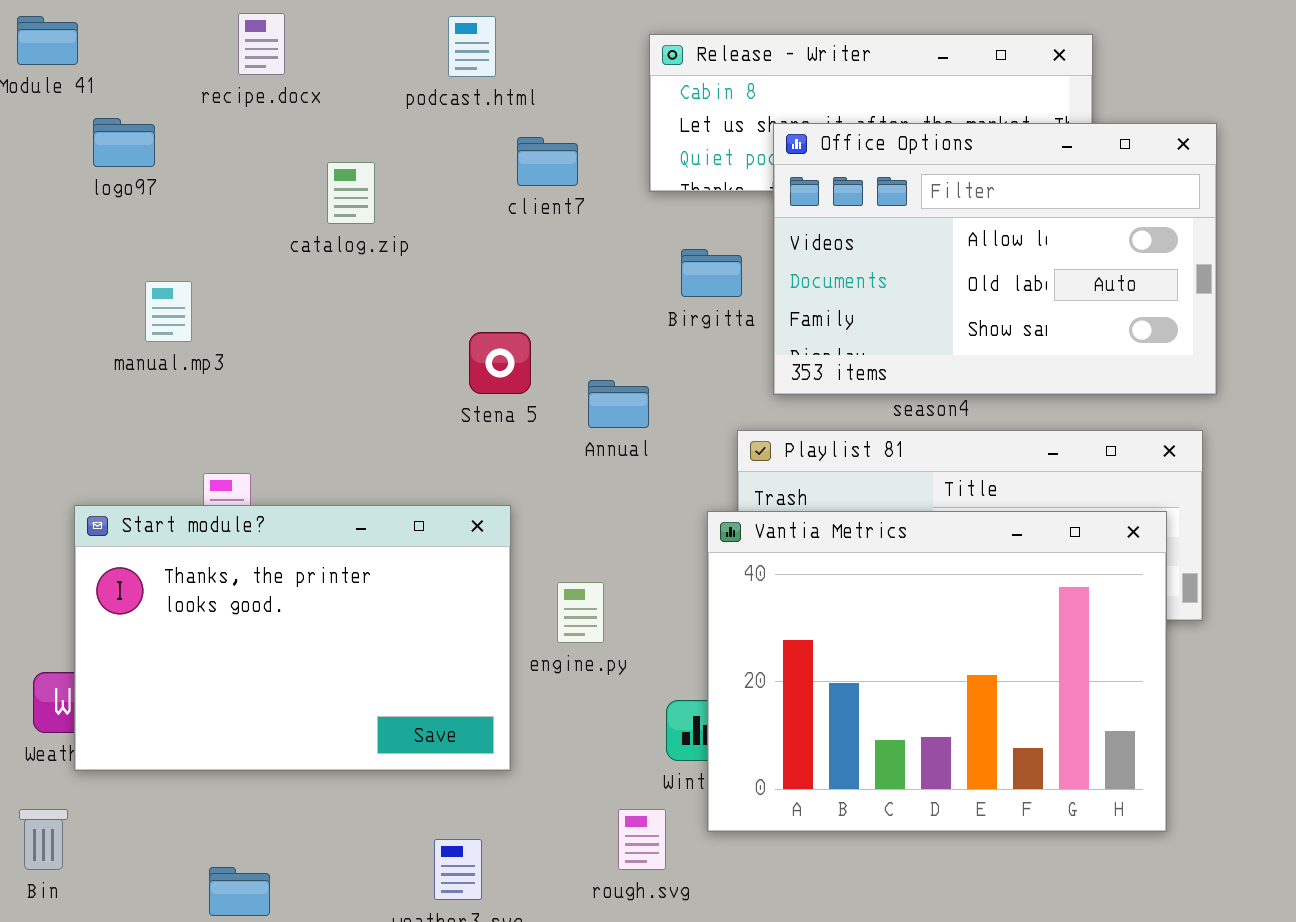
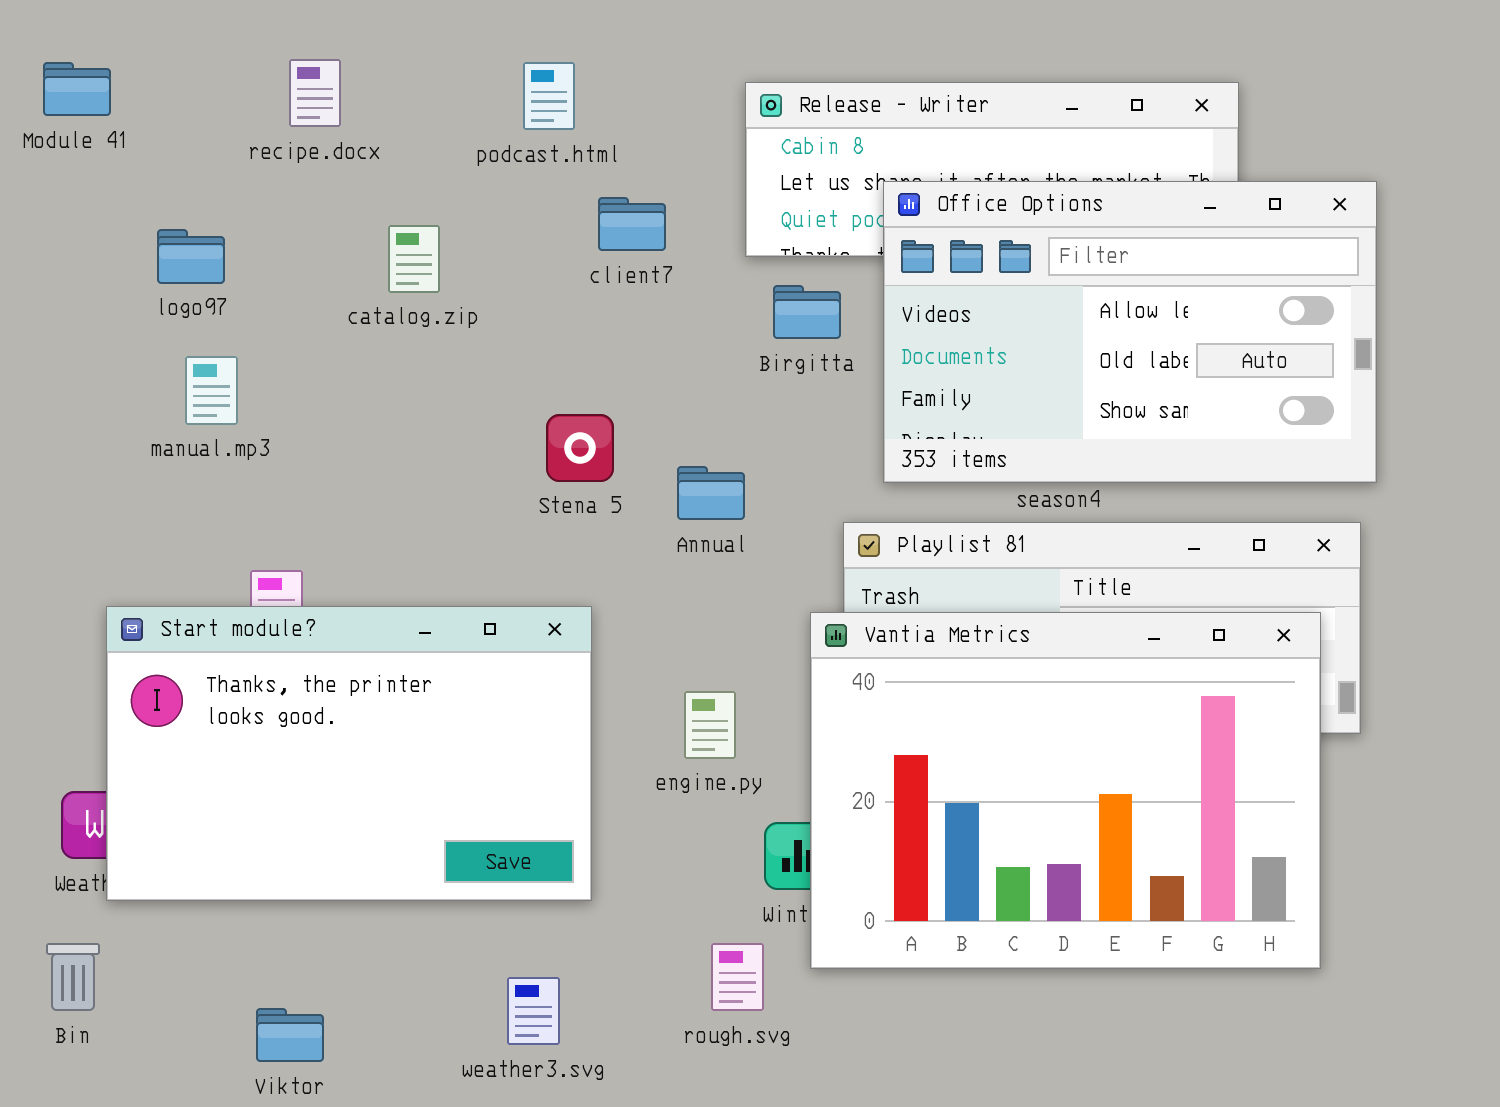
logo97: [93,118,155,167] -> [157,229,225,284], moved
Birgitta: [681,249,742,297] -> [773,285,841,339], moved
engine.py: [557,582,604,643] -> [684,691,736,759], moved

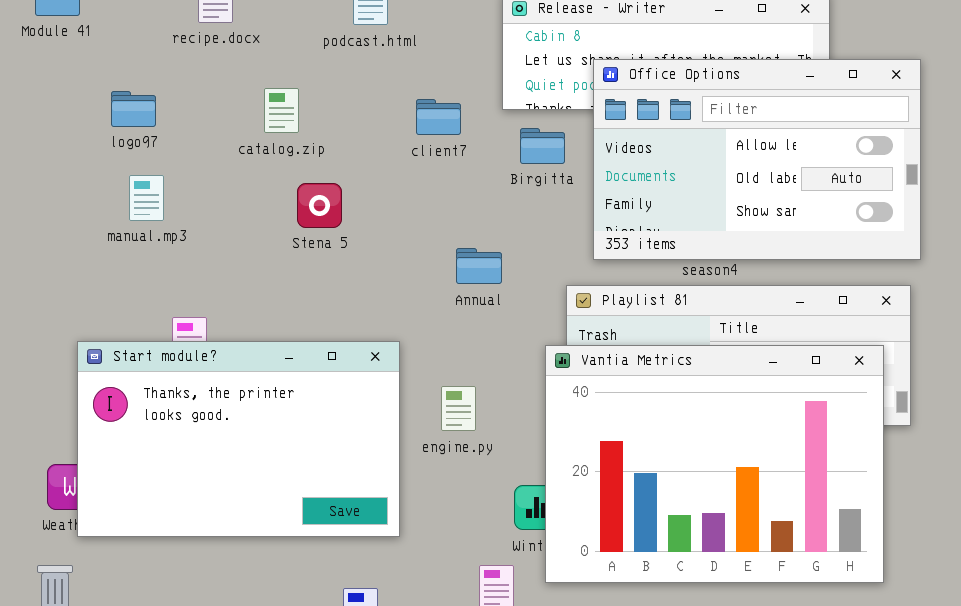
client7: [598,197,666,251] -> [416,99,461,135], moved
Stena 5: [546,414,614,482] -> [297,183,342,228], moved
engine.py: [684,691,736,759] -> [441,386,476,431], moved

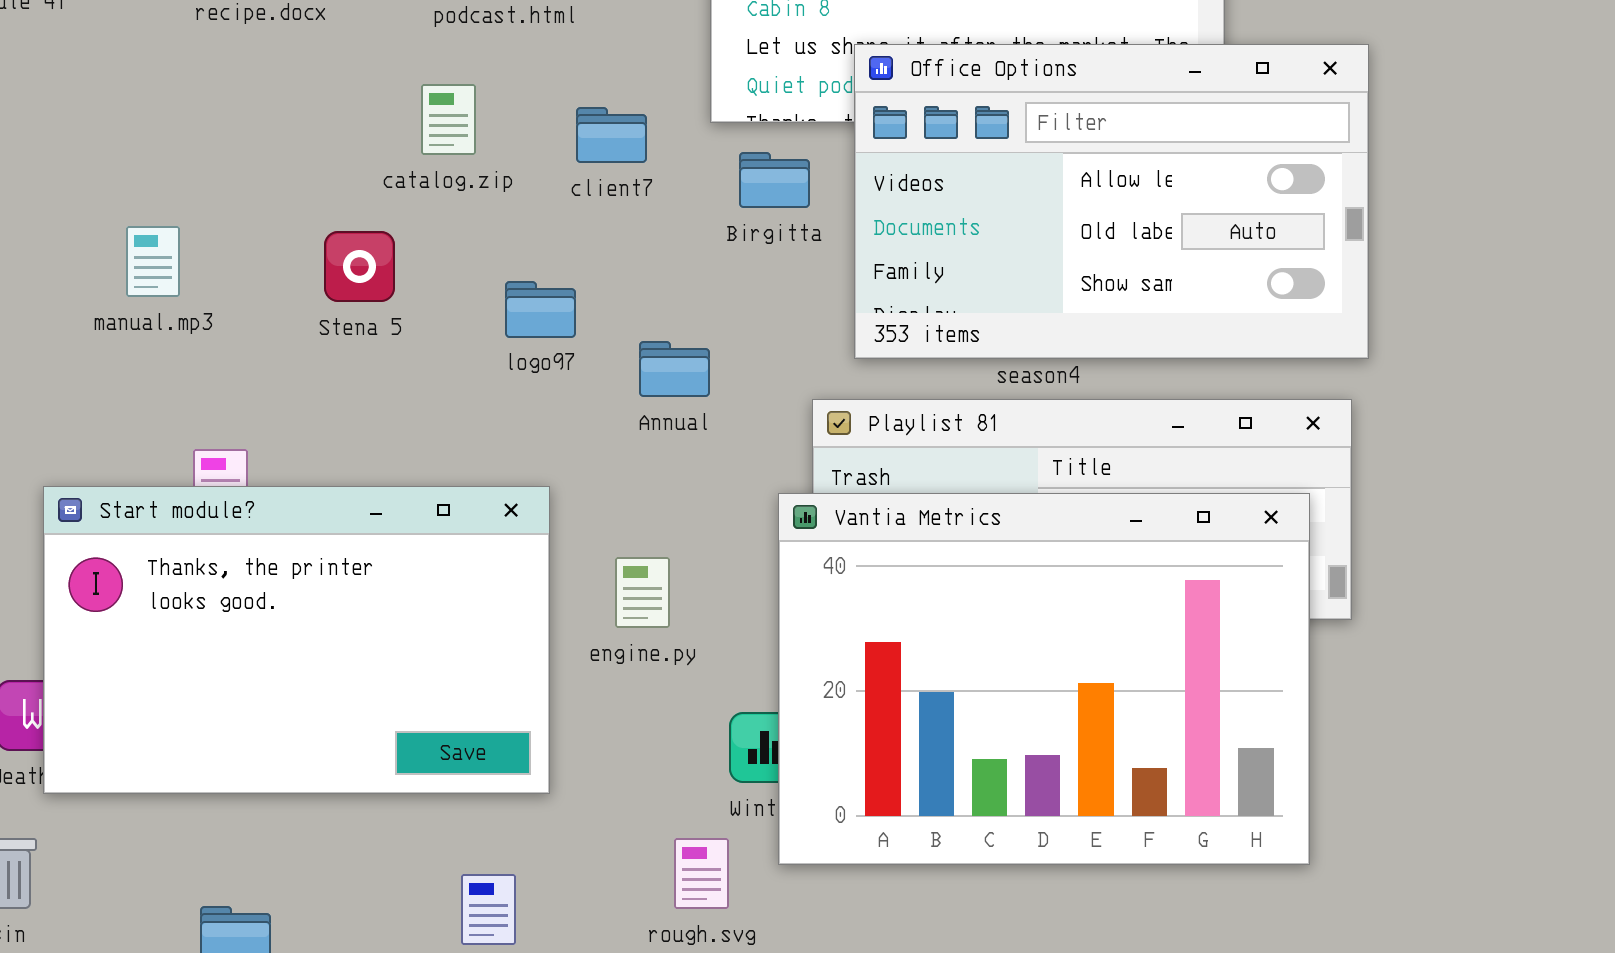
catalog.zip: [264,88,299,133] -> [421,84,476,155], moved
logo97: [111,91,156,127] -> [505,281,576,338], moved
Stena 5: [297,183,342,228] -> [324,231,395,302], moved

